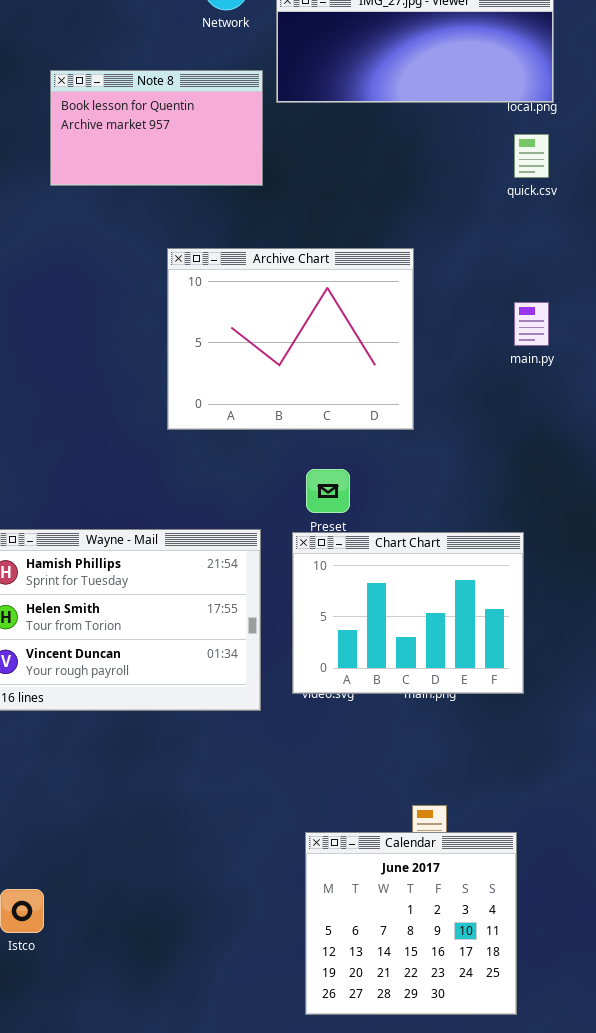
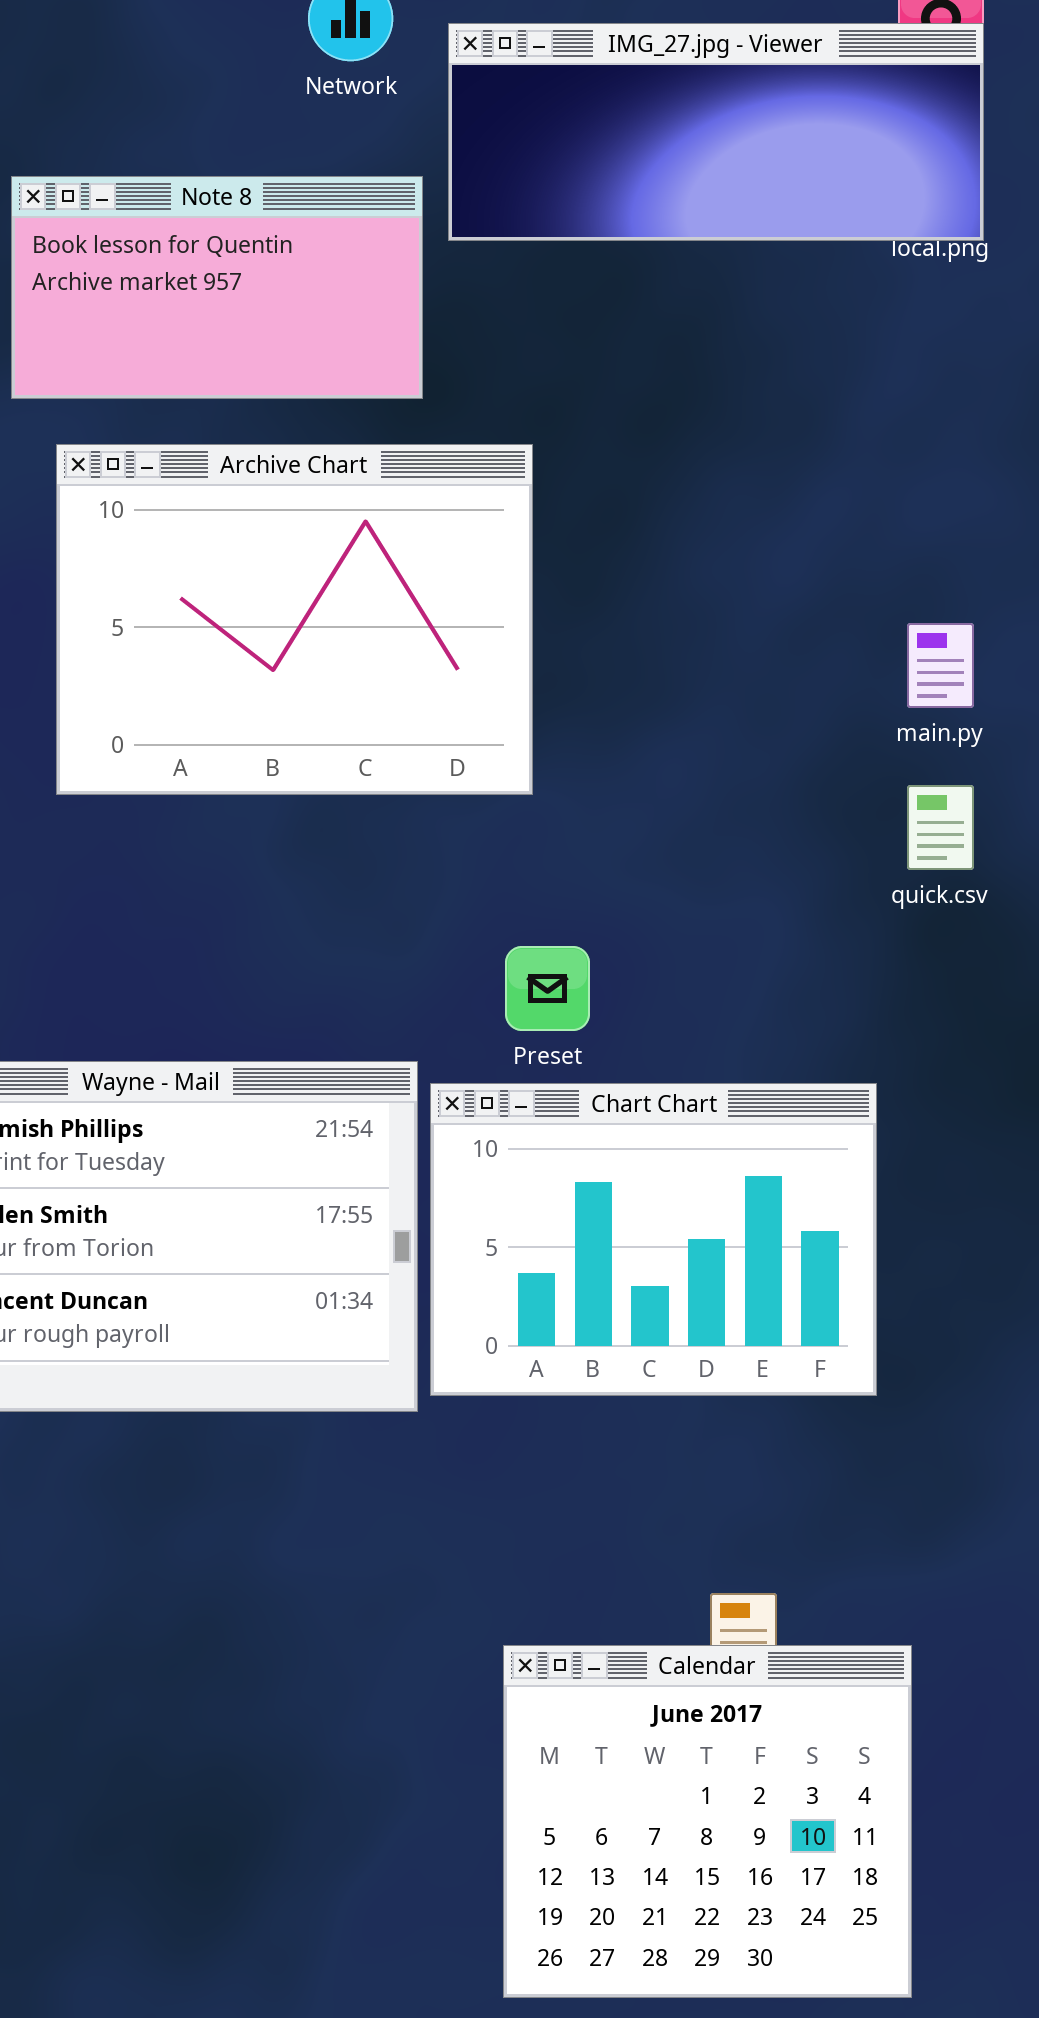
quick.csv: [514,134,549,178] -> [907,785,974,870], moved
Archive Chart: [167,248,414,430] -> [56,444,533,795], moved
Chart Chart: [292,532,524,694] -> [430,1083,877,1396], moved

